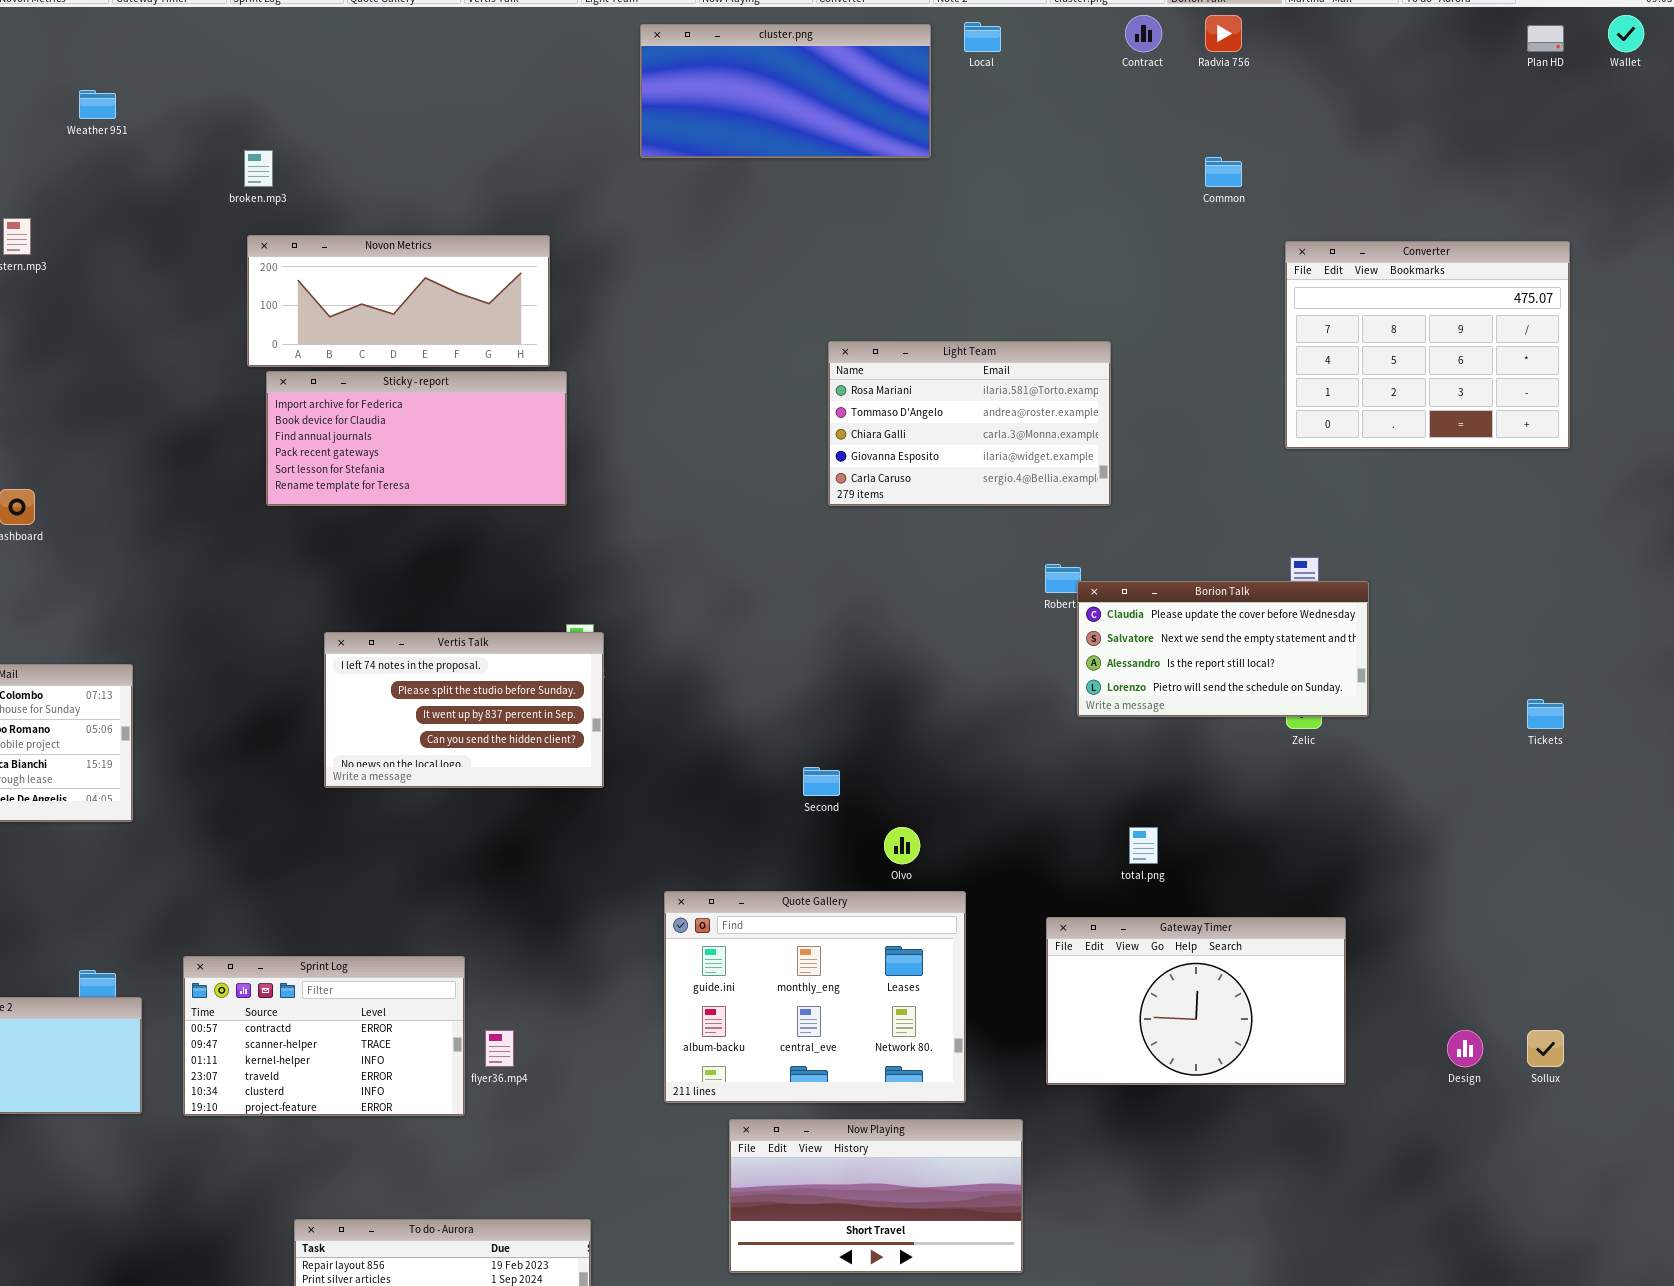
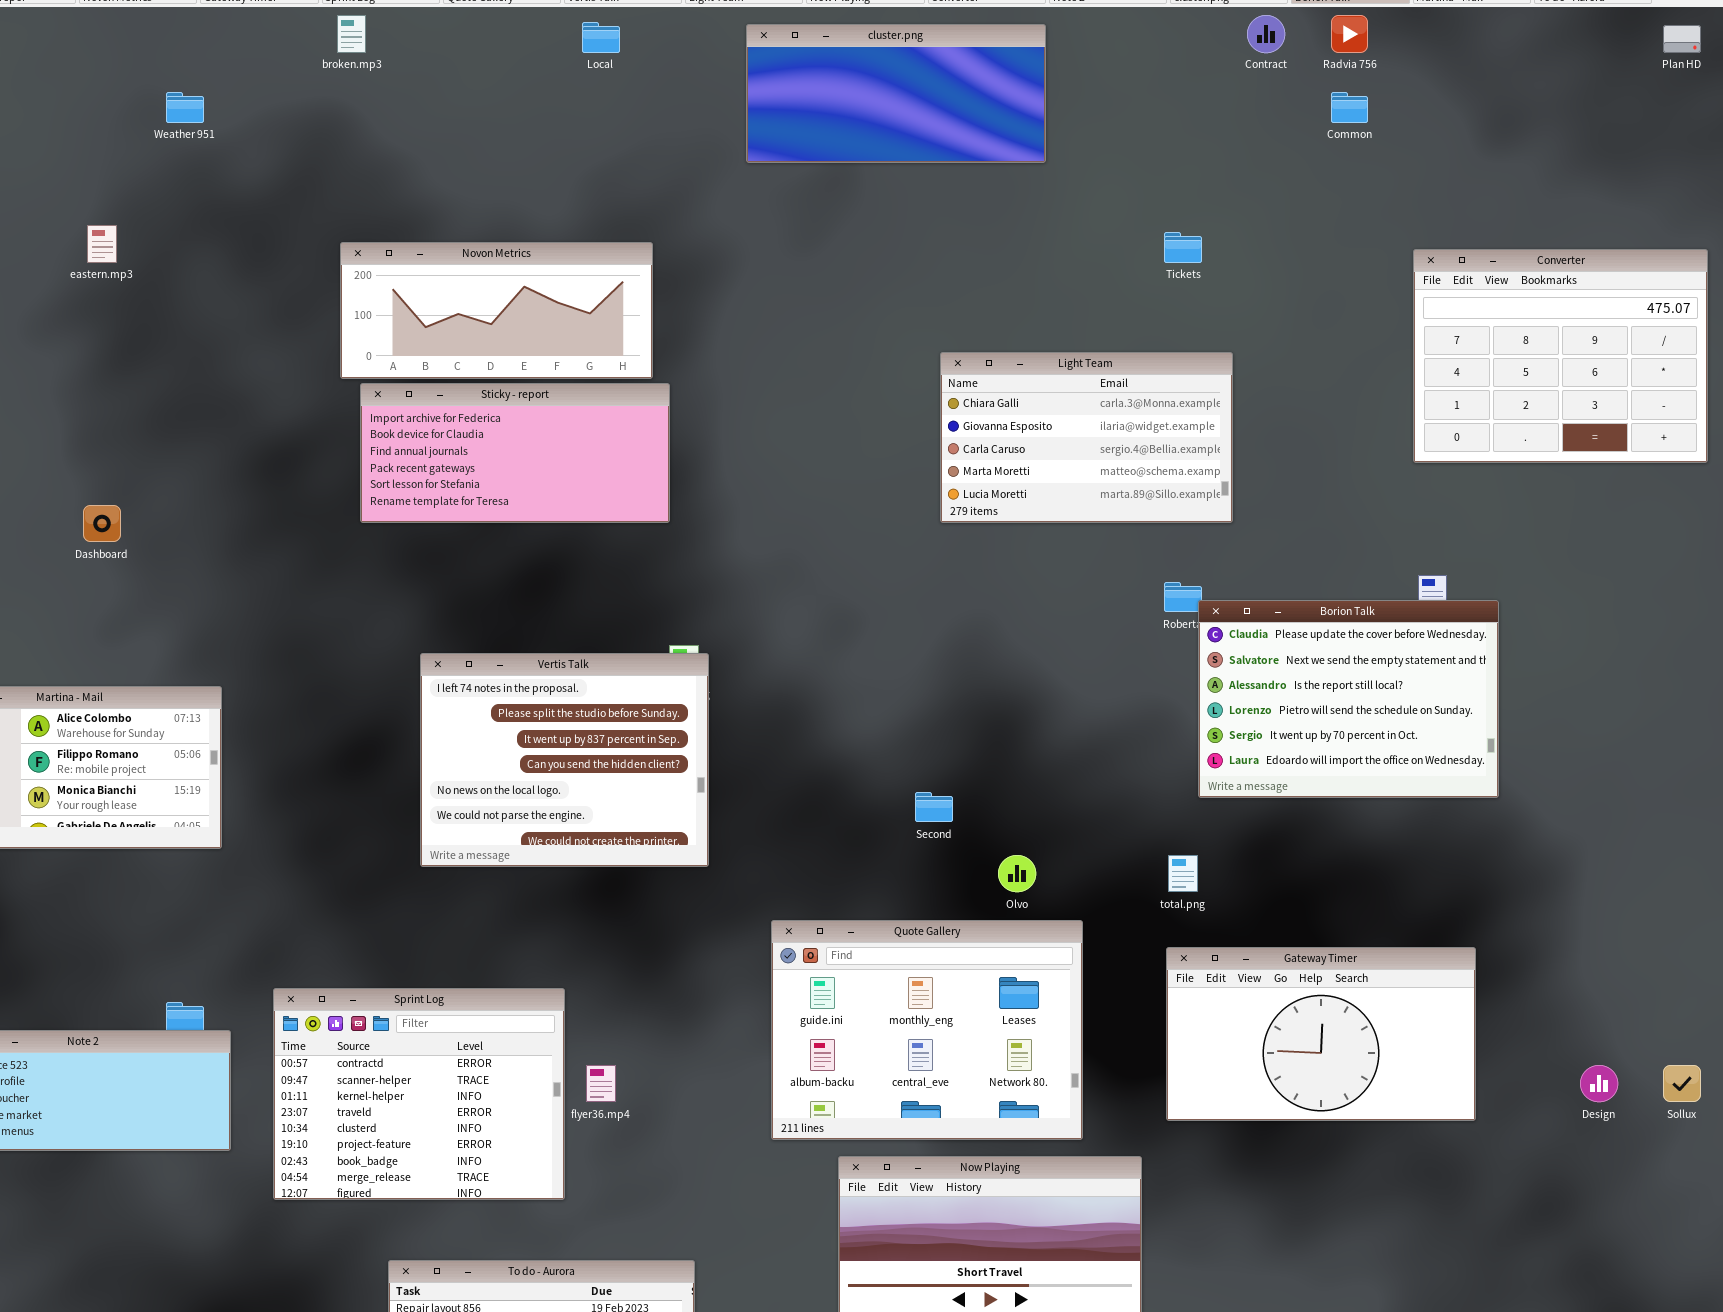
Local: [964,22,1001,52] -> [582,22,620,53], moved
broken.mp3: [244,150,273,187] -> [337,15,366,53], moved
Common: [1205,157,1242,187] -> [1331,92,1368,123], moved
Light Team: [828,341,1111,506] -> [940,352,1233,523], scrolled down 2 rows
Borion Talk: [1077,581,1369,717] -> [1198,600,1499,798], resized
Vertis Talk: [324,632,604,788] -> [420,653,709,867], resized
Tickets: [1527,699,1564,729] -> [1164,232,1202,263], moved
total.png: [1129,827,1158,864] -> [1168,855,1198,892], moved
Sprint Log: [183,956,465,1116] -> [273,988,565,1200], resized

